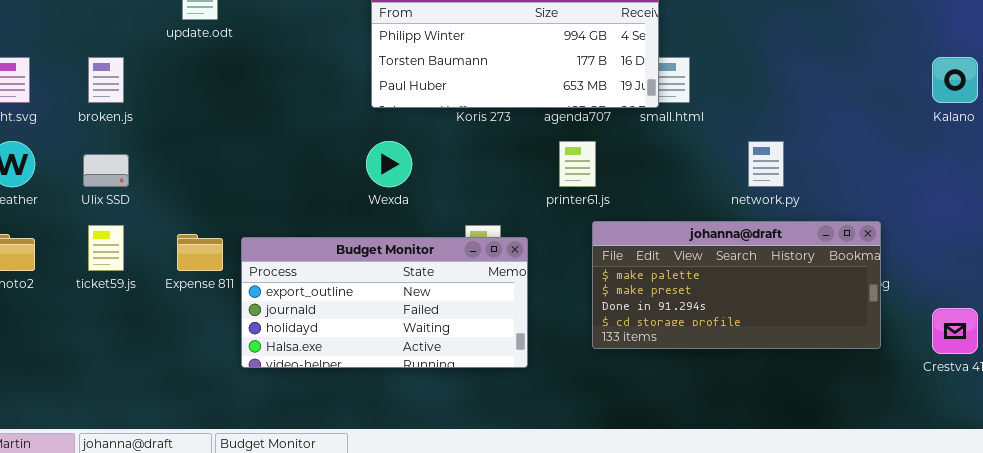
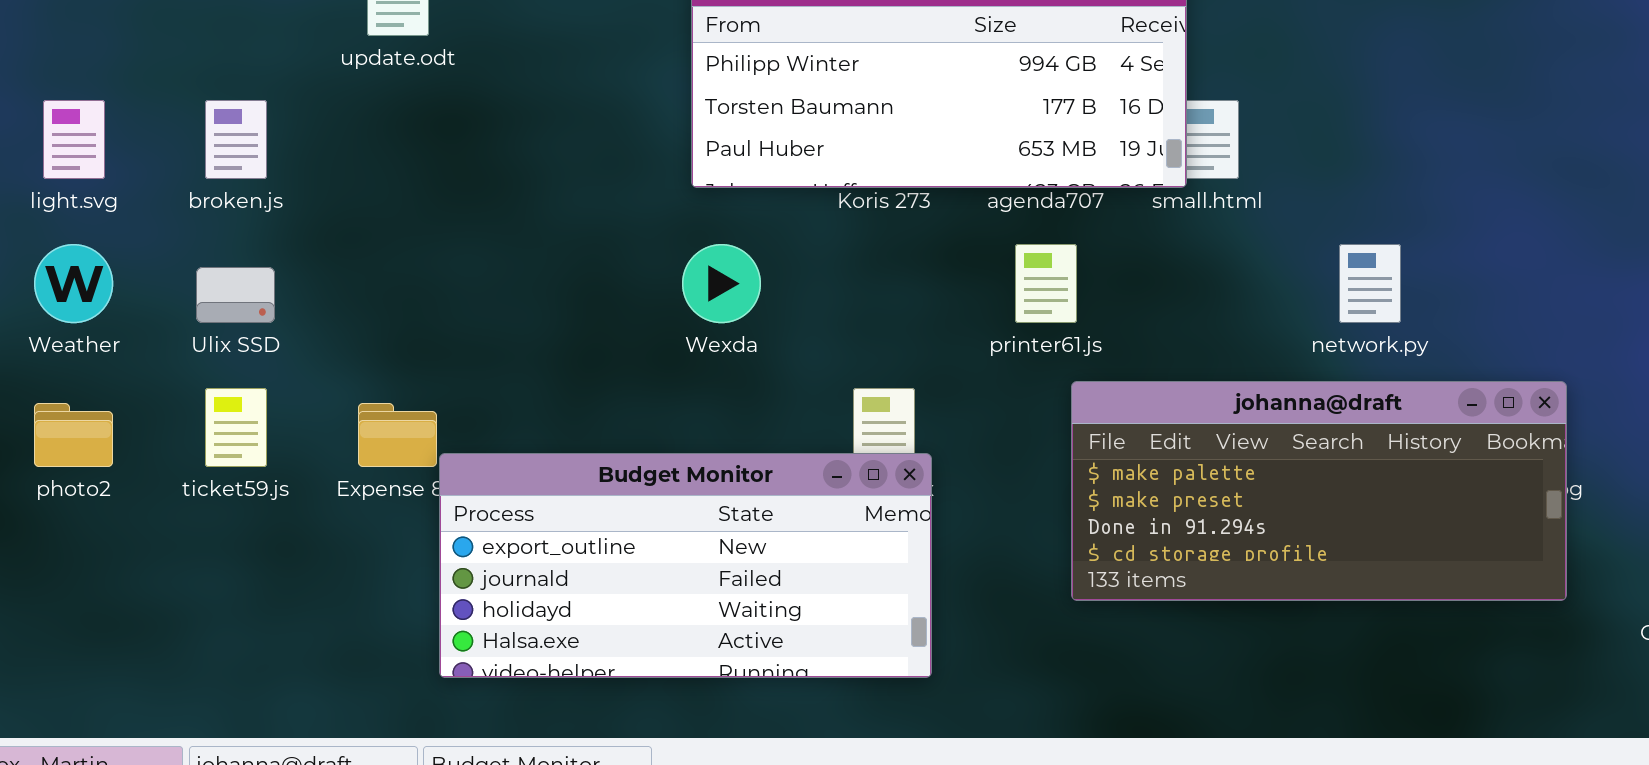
Budget Monitor: [241,237,528,368] -> [439,453,932,678], moved

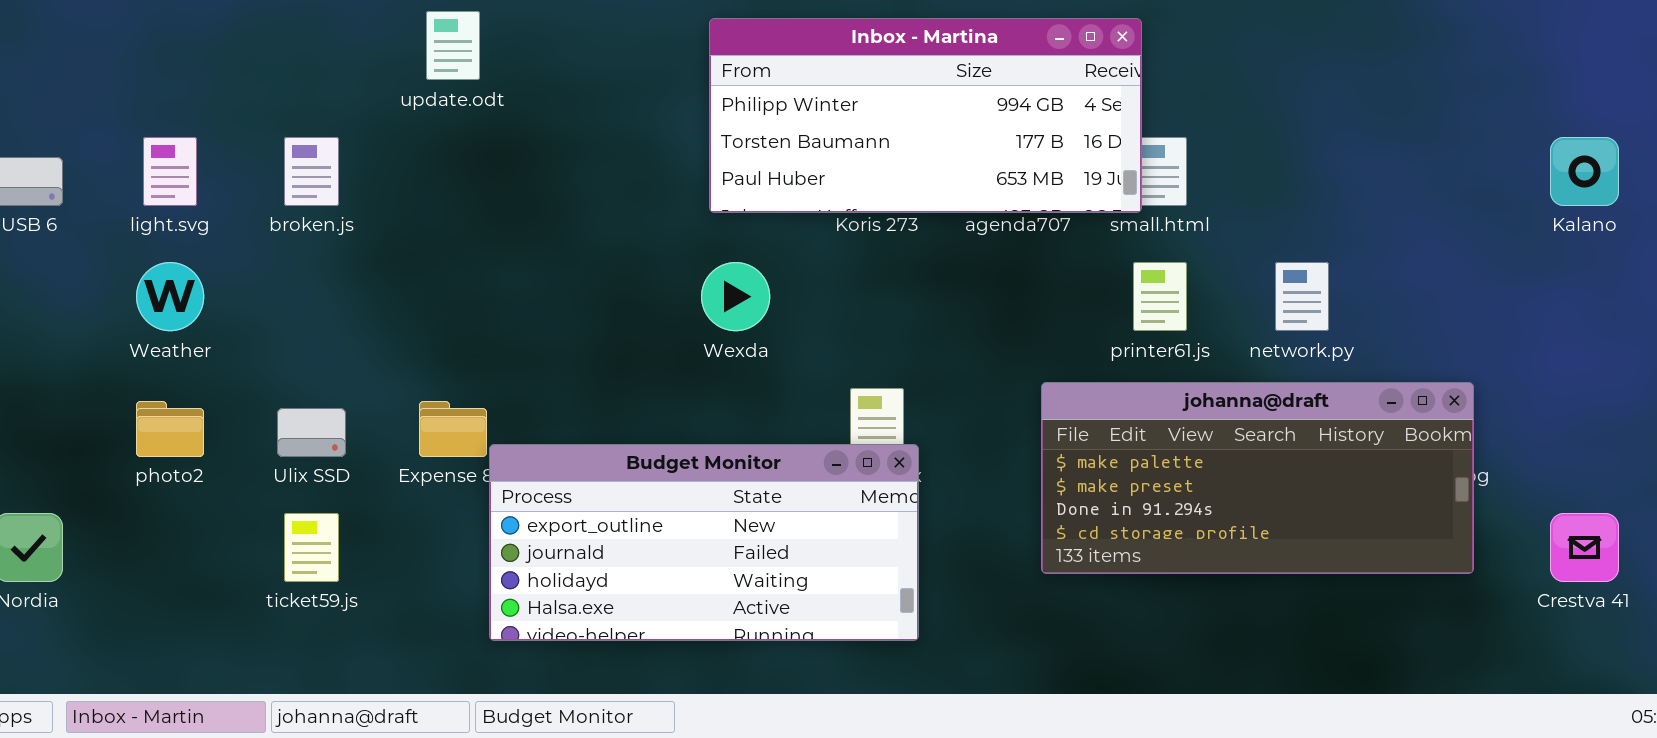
printer61.js: [1015,244,1077,323] -> [1133,262,1187,331], moved
Ulix SSD: [196,267,275,323] -> [277,408,346,457], moved
ticket59.js: [205,388,267,467] -> [284,513,339,582], moved

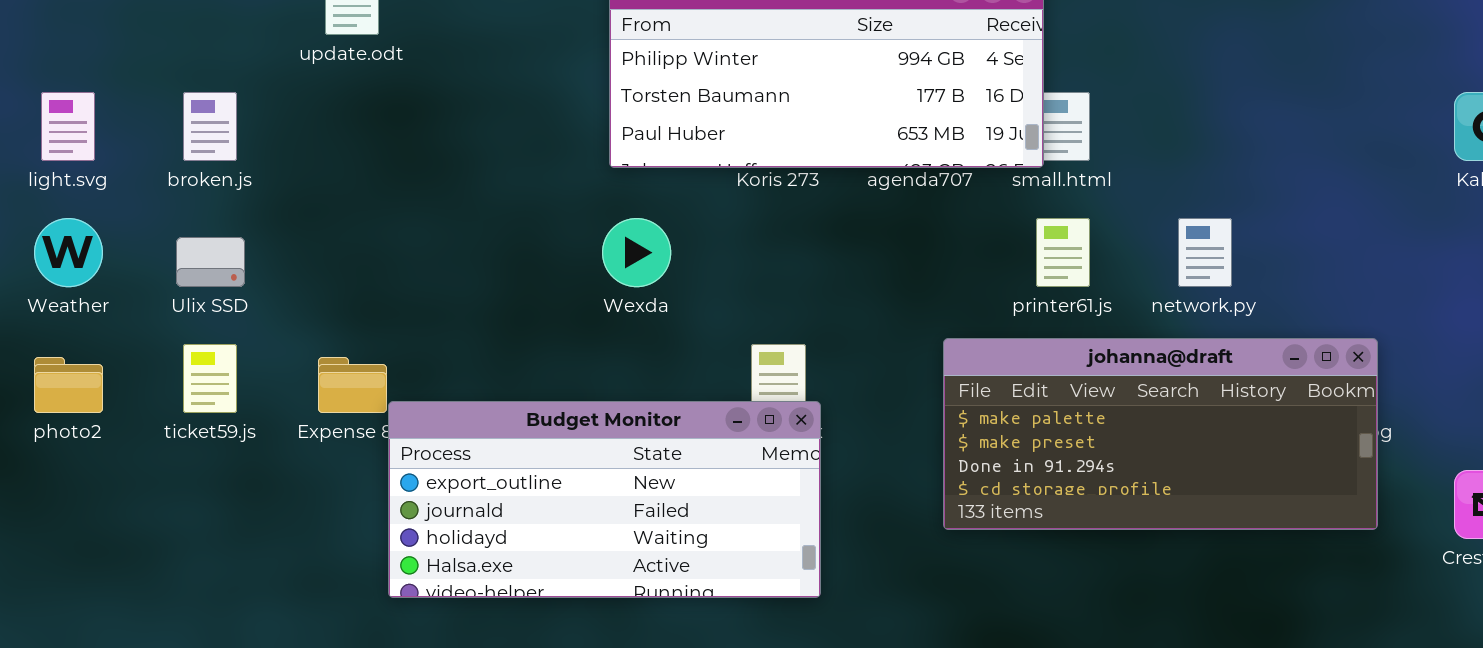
Ulix SSD: [277,408,346,457] -> [176,237,245,287], moved
ticket59.js: [284,513,339,582] -> [183,344,237,413], moved

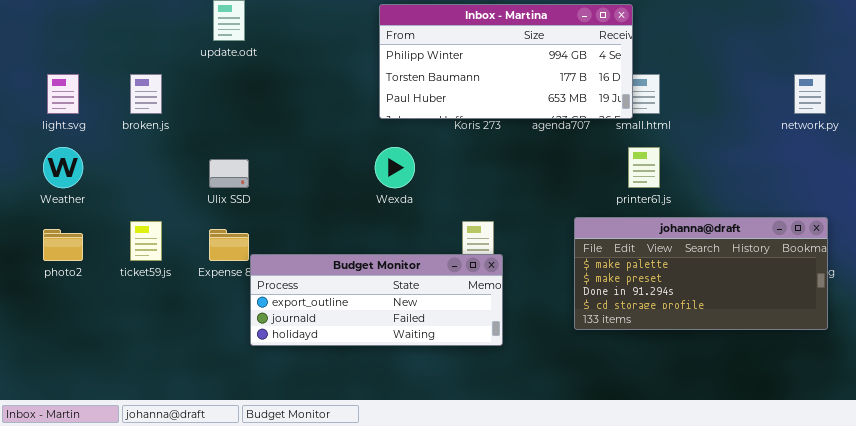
network.py: [1178,218,1232,287] -> [794,74,826,114], moved
Ulix SSD: [176,237,245,287] -> [209,159,249,188], moved
Budget Monitor: [388,401,821,598] -> [250,254,503,346], resized

